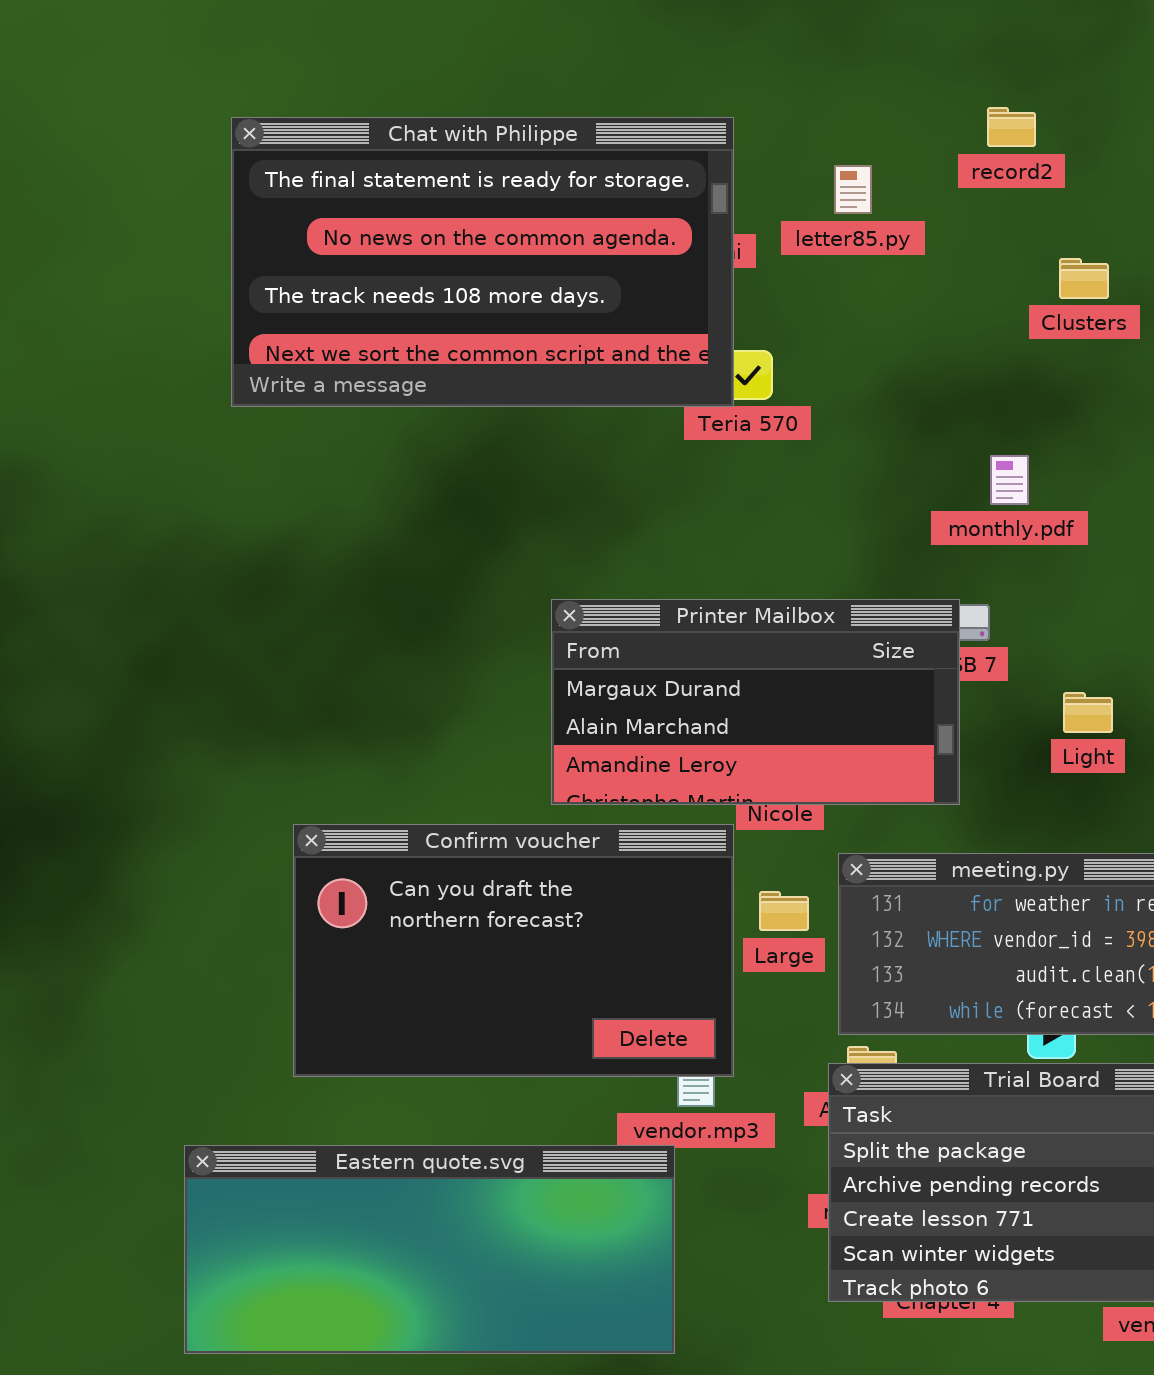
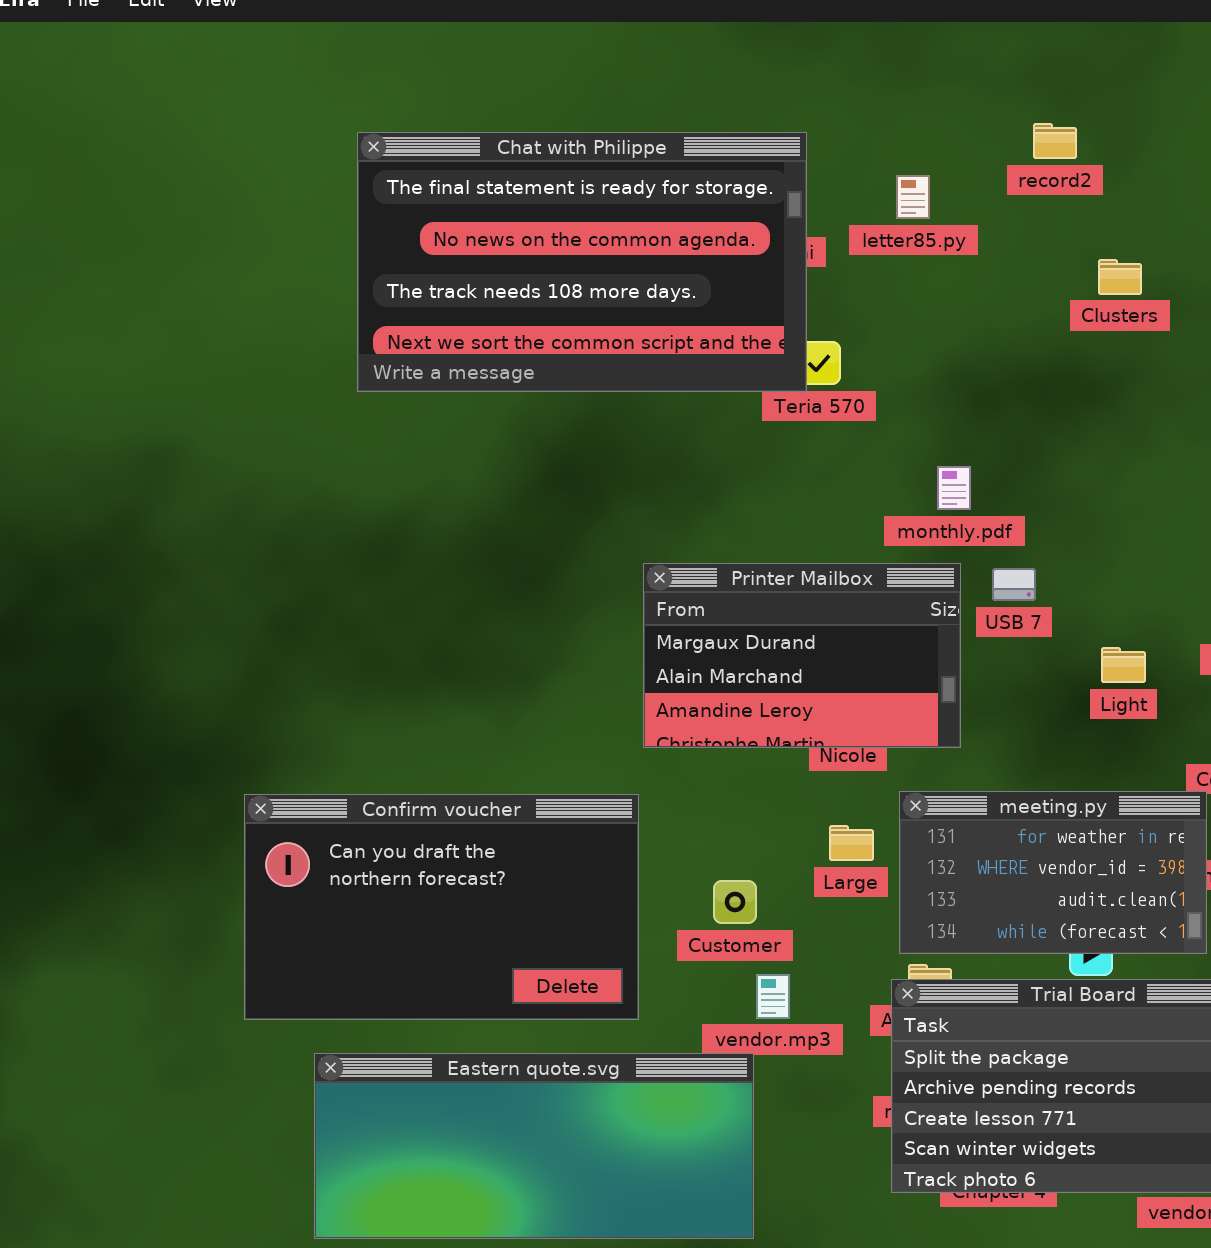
monthly.pdf: [990,455,1029,505] -> [937,466,971,510], moved
Printer Mailbox: [551,599,960,805] -> [643,563,961,748], resized
Confirm voucher: [293,824,734,1077] -> [244,794,639,1020], moved

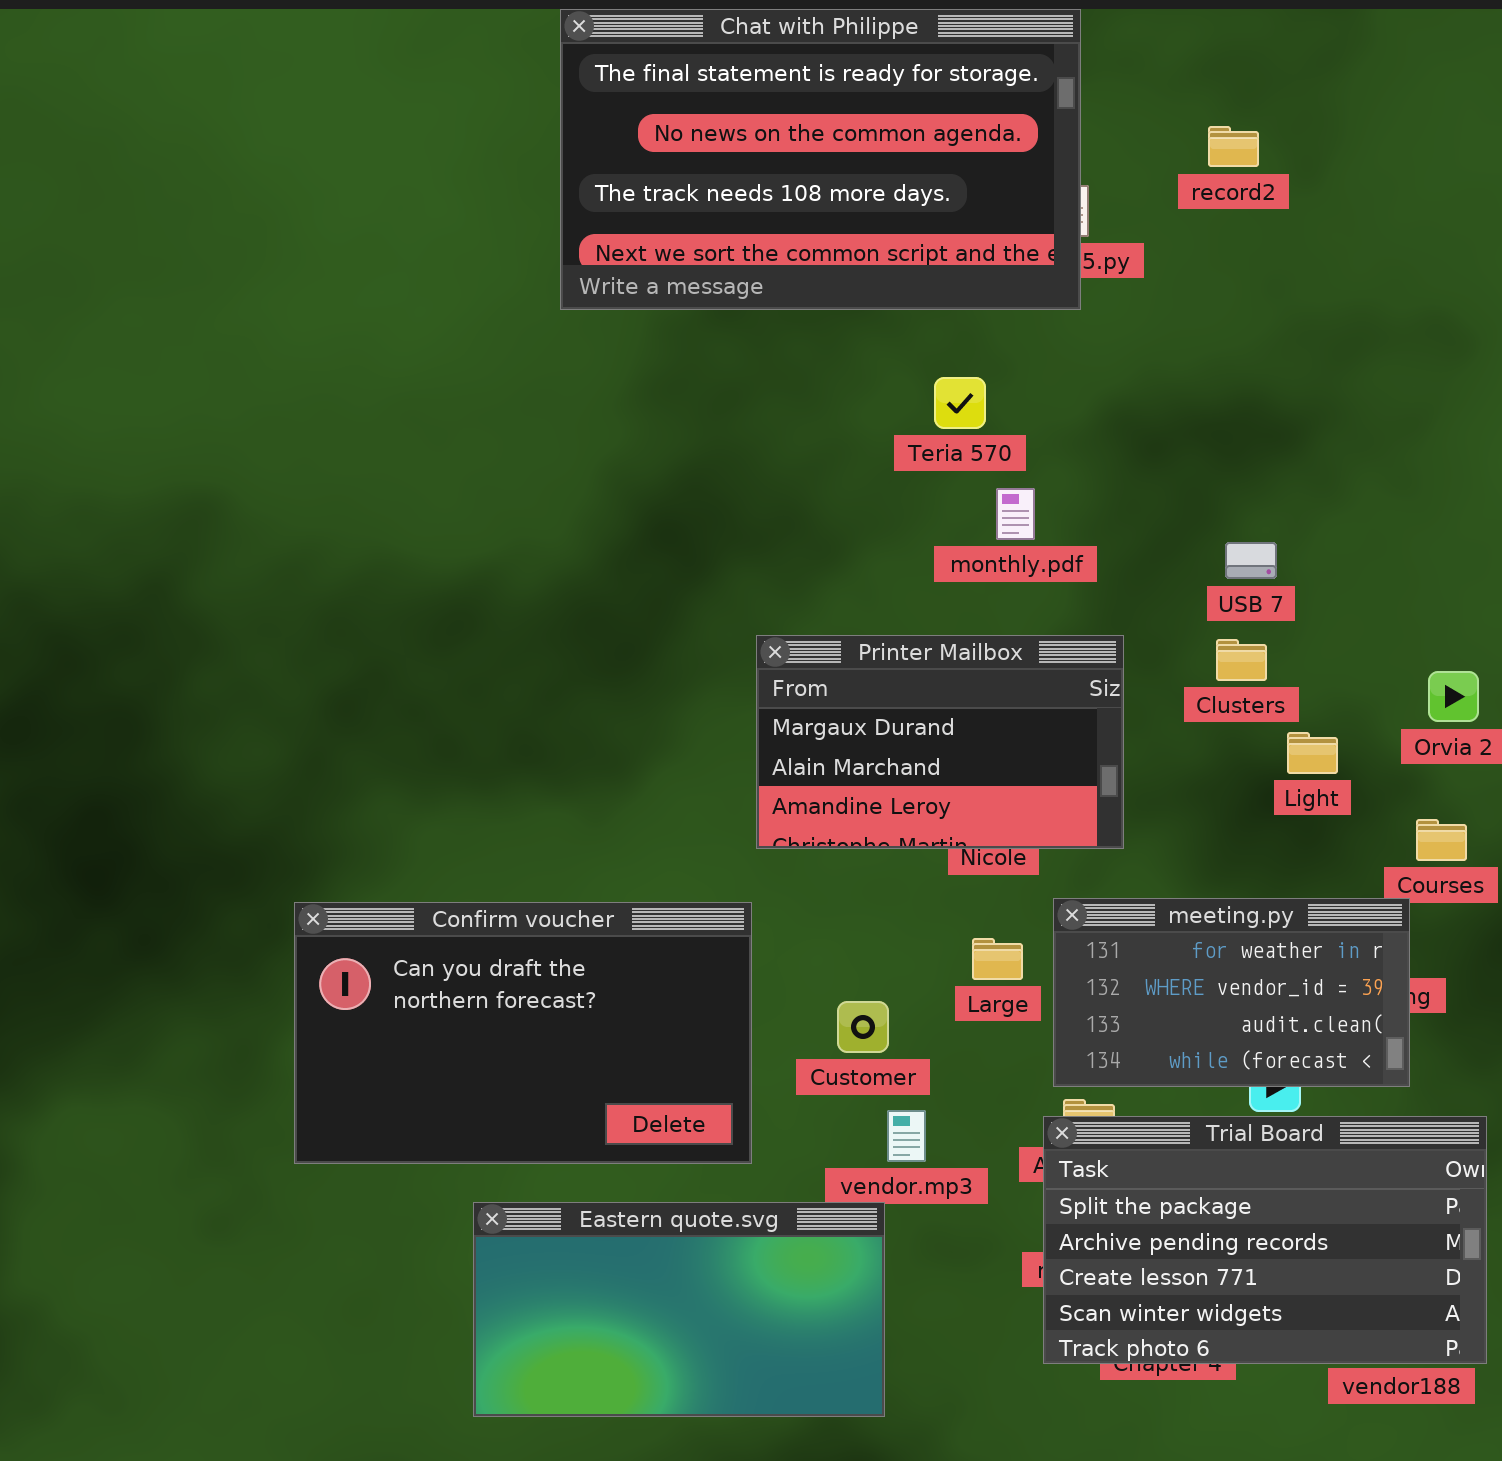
Chat with Philippe: [357,132,807,392] -> [560,9,1081,310], moved
Clusters: [1098,259,1142,295] -> [1216,639,1267,681], moved
monthly.pdf: [937,466,971,510] -> [996,488,1035,540], moved
USB 7: [992,568,1036,601] -> [1225,542,1277,579], moved
Eastern quote.svg: [314,1053,754,1239] -> [473,1202,885,1417], resized

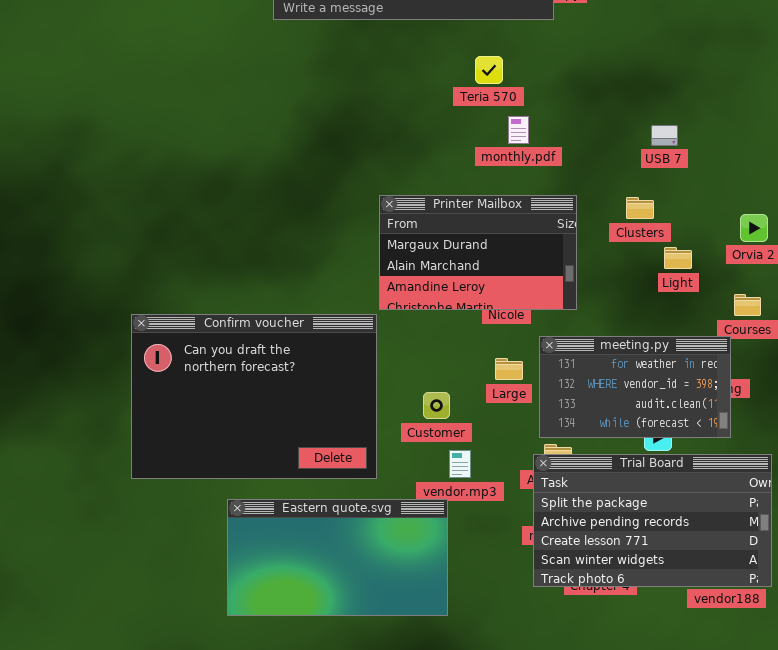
USB 7: [1225,542,1277,579] -> [651,125,678,146], moved
Confirm voucher: [294,902,752,1164] -> [131,314,377,479], resized

